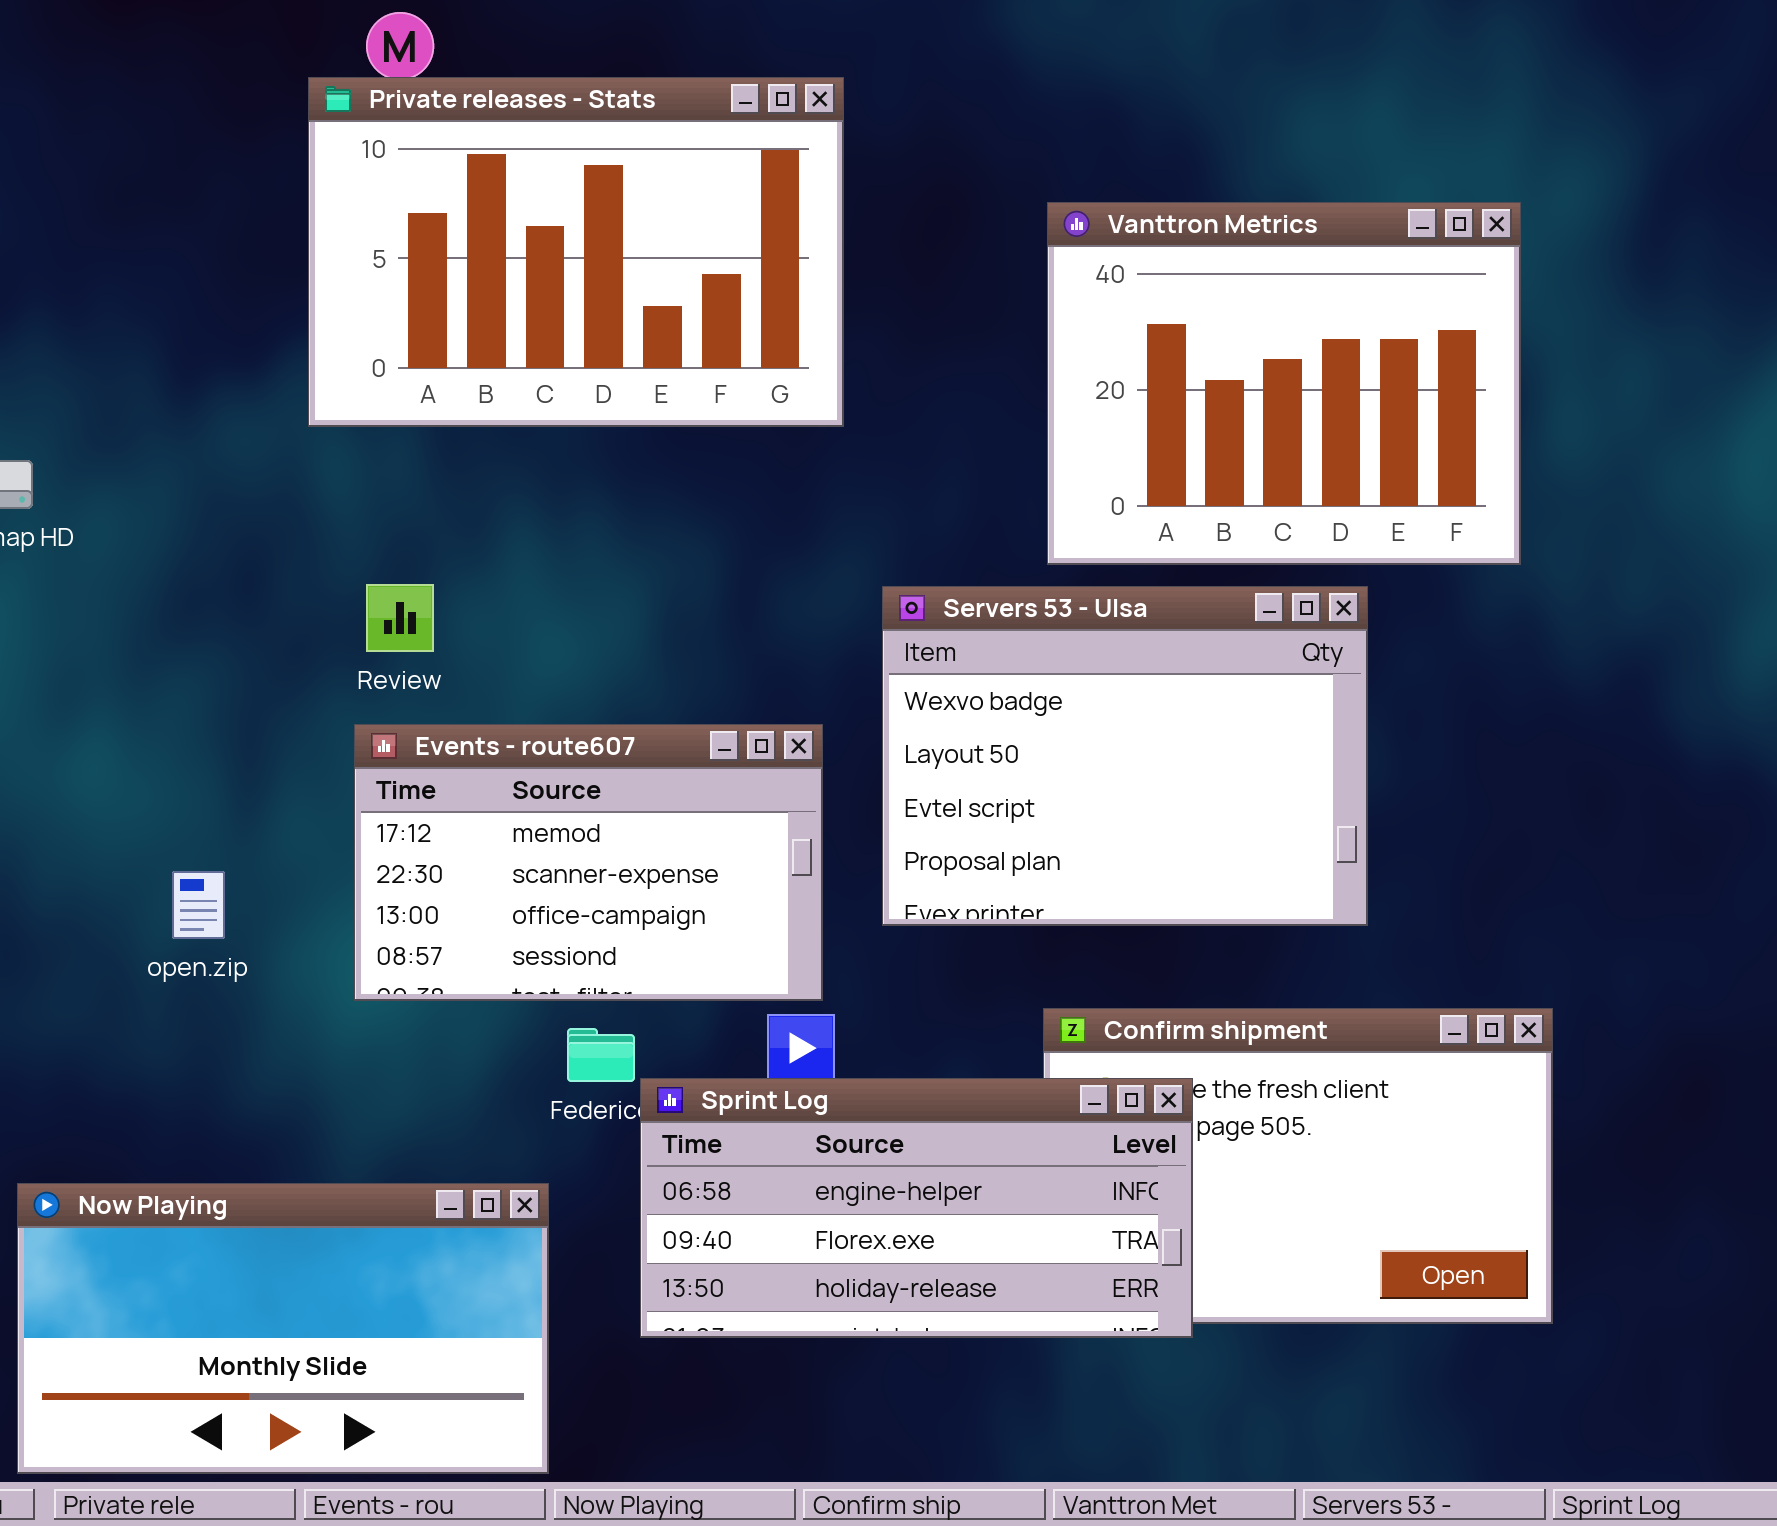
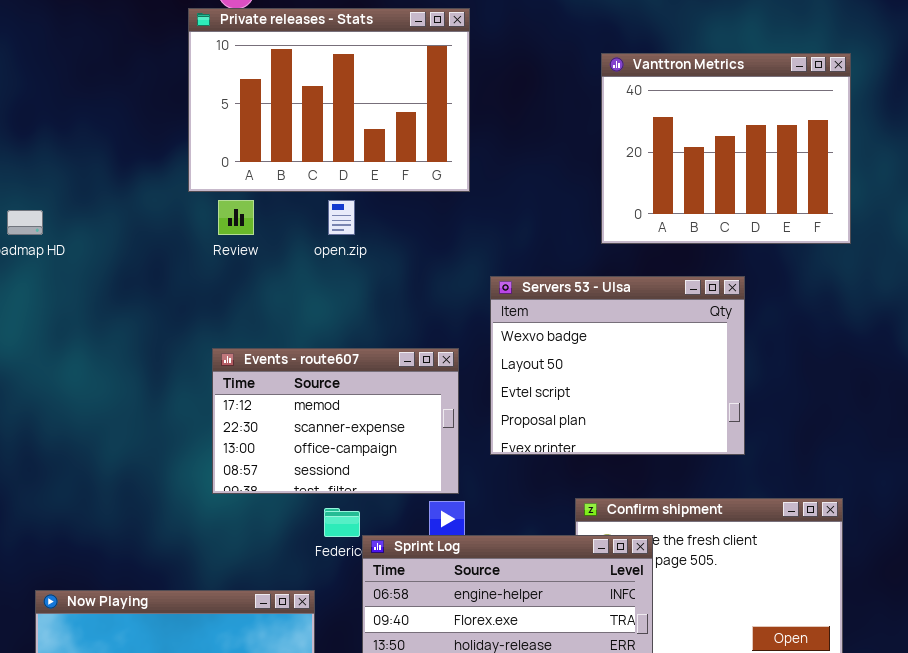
Vanttron Metrics: [1047,202,1521,565] -> [601,53,851,244], moved
Review: [366,584,434,652] -> [218,200,254,235], moved
open.zip: [172,871,225,939] -> [328,200,355,235], moved

